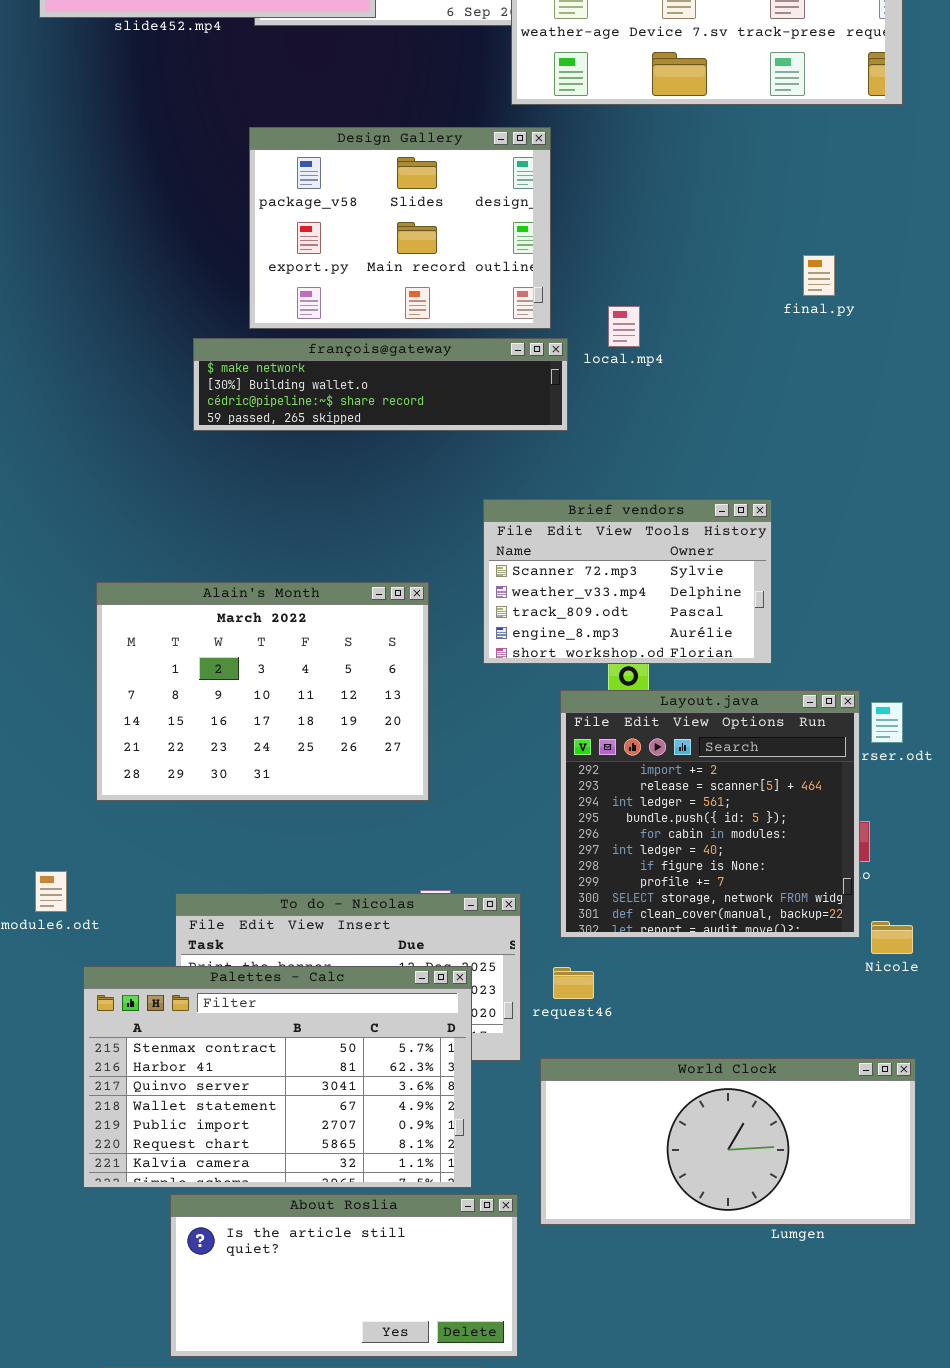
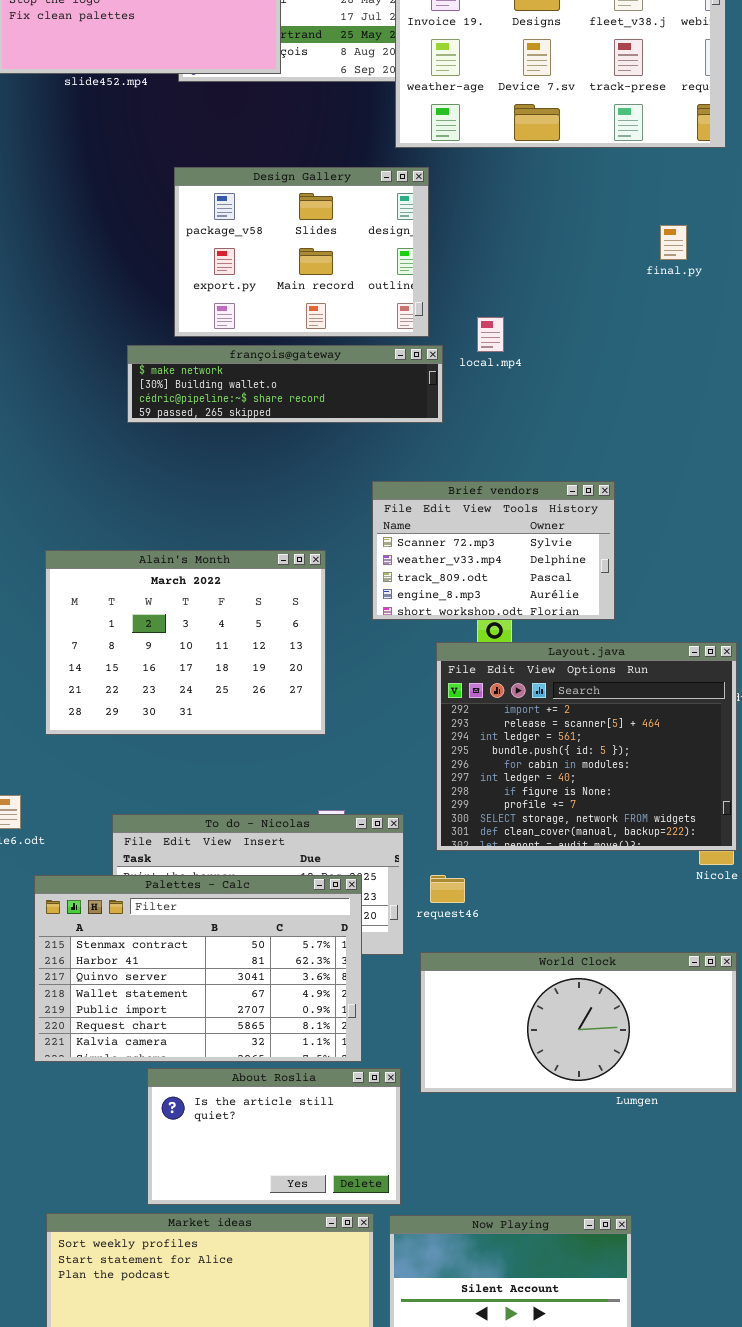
final.py: [803,255,835,296] -> [660,225,687,260], moved
Layout.java: [560,690,860,938] -> [436,642,737,851], resized
About Roslia: [170,1194,518,1357] -> [147,1068,401,1205], resized

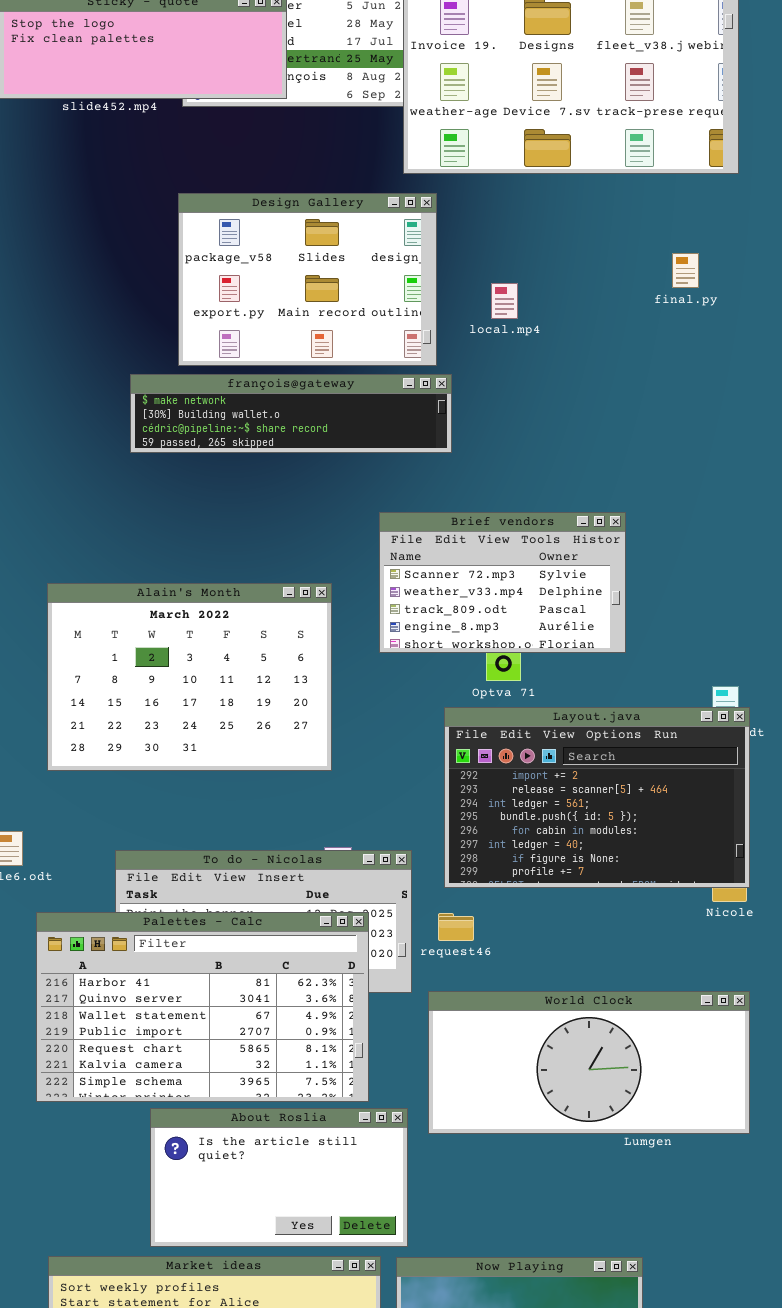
local.mp4: [477,317,504,352] -> [491,283,518,319], moved
Layout.java: [436,642,737,851] -> [444,707,750,888], resized
Palettes - Calc: [34,875,362,1062] -> [36,912,369,1102], scrolled down 1 row

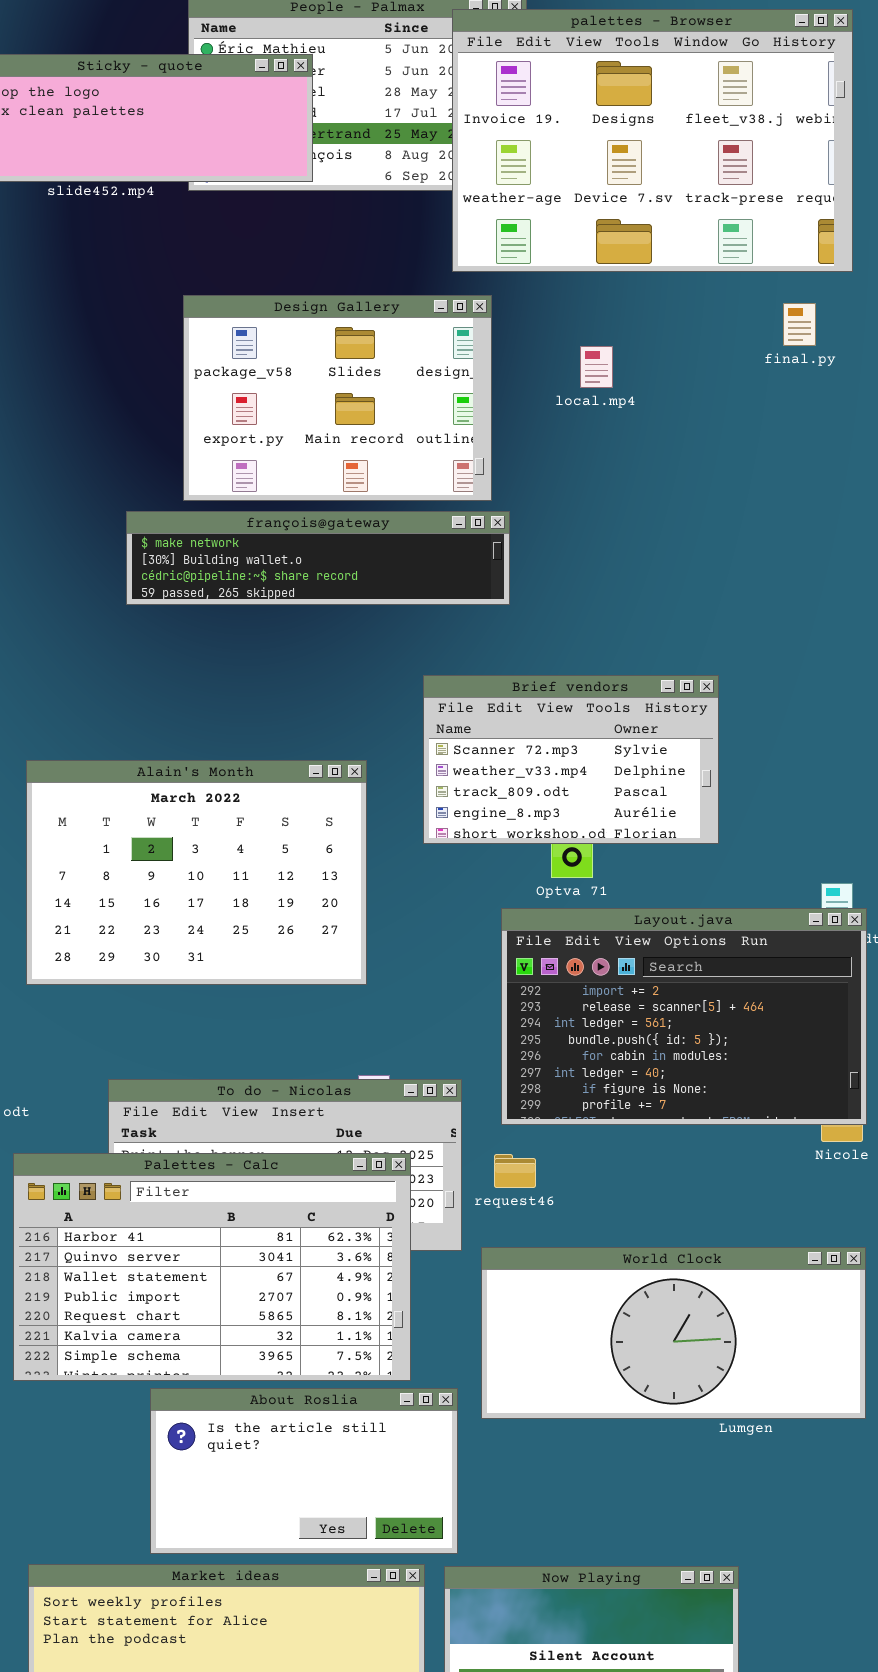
final.py: [672,253,699,288] -> [783,303,816,346], moved
local.mp4: [491,283,518,319] -> [580,346,613,388], moved

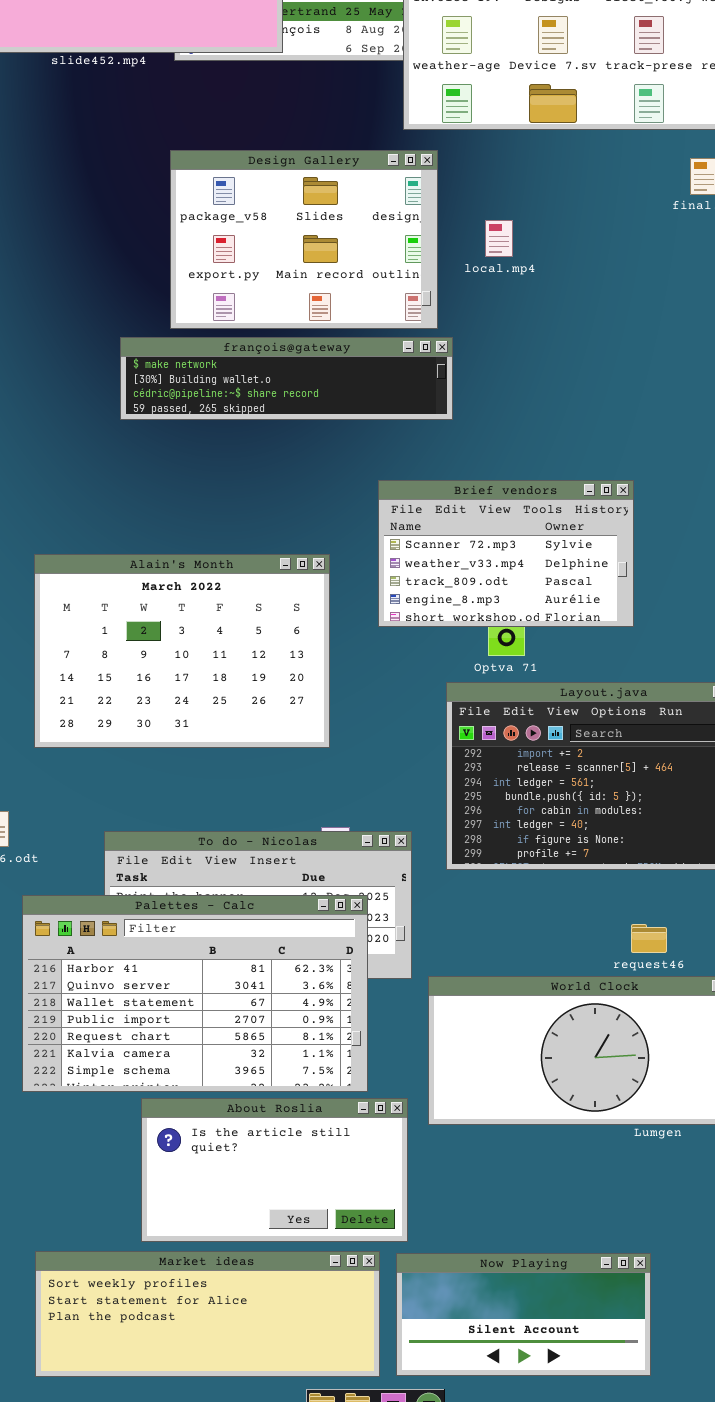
local.mp4: [580,346,613,388] -> [485,220,513,257], moved
request46: [494,1154,536,1188] -> [631,924,667,953], moved

